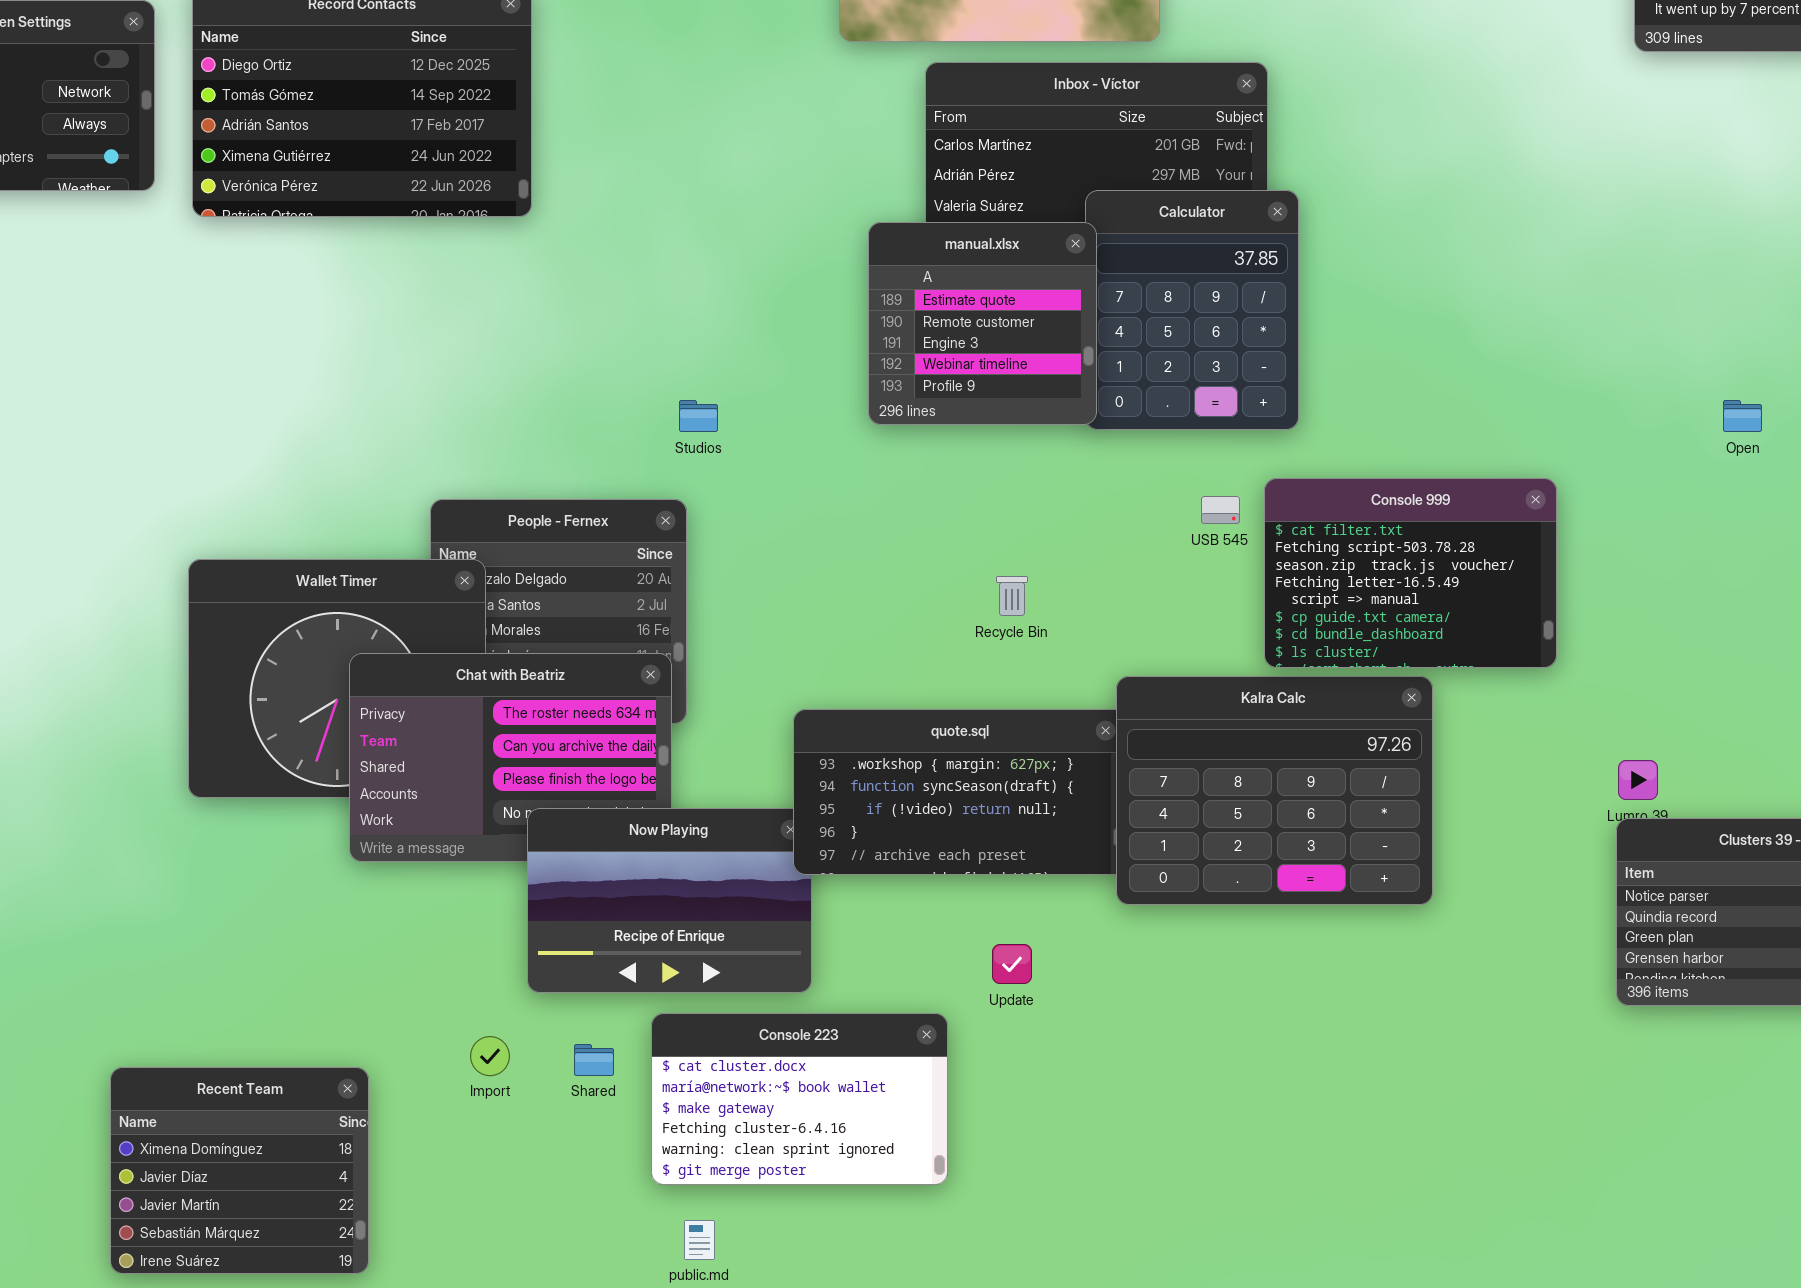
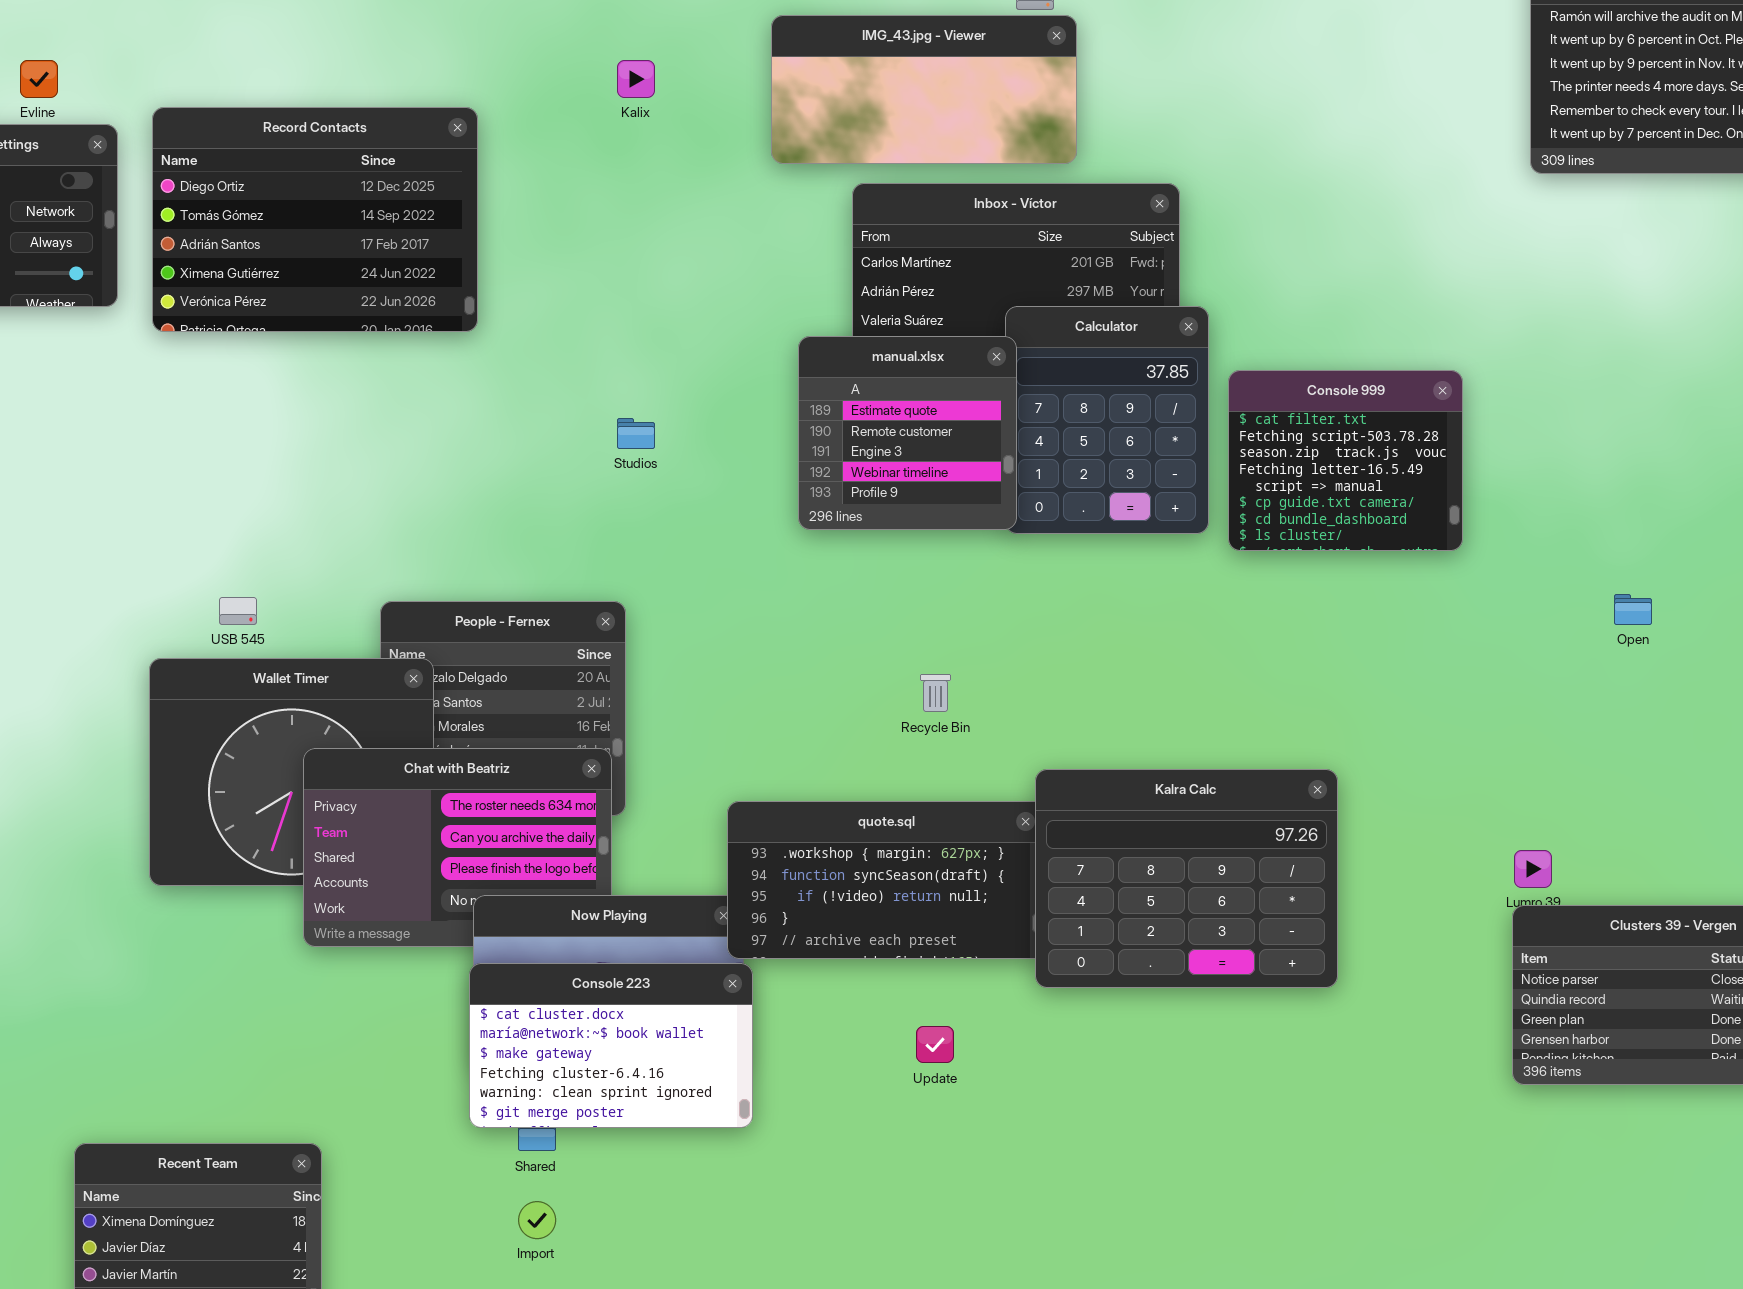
Studios: [679,400,718,432] -> [617,418,655,449], moved
Open: [1723,400,1762,432] -> [1614,594,1652,625], moved
Console 999: [1264,478,1557,668] -> [1228,370,1463,551], moved, resized
USB 545: [1201,496,1240,524] -> [219,597,257,625], moved
Console 223: [651,1013,948,1185] -> [469,963,753,1128], moved
Import: [470,1036,510,1076] -> [518,1201,556,1239], moved

